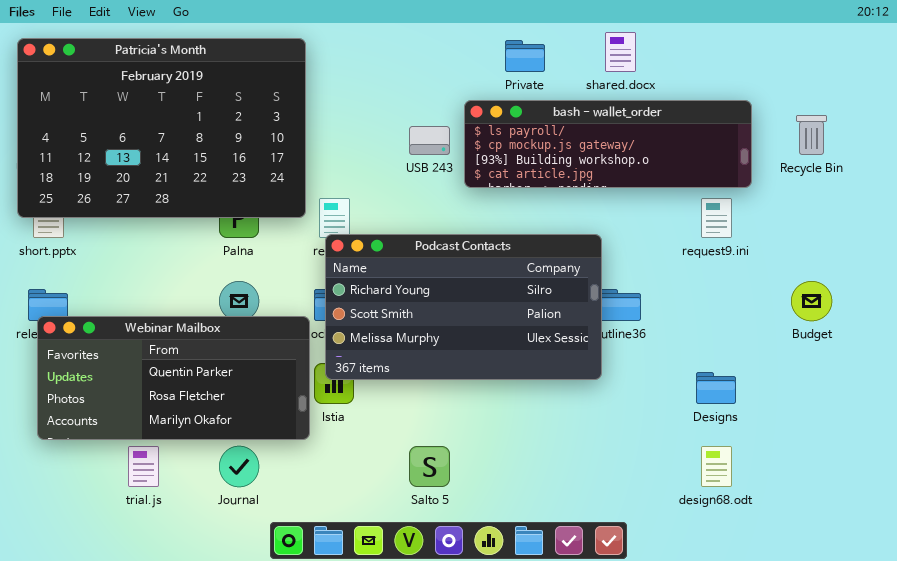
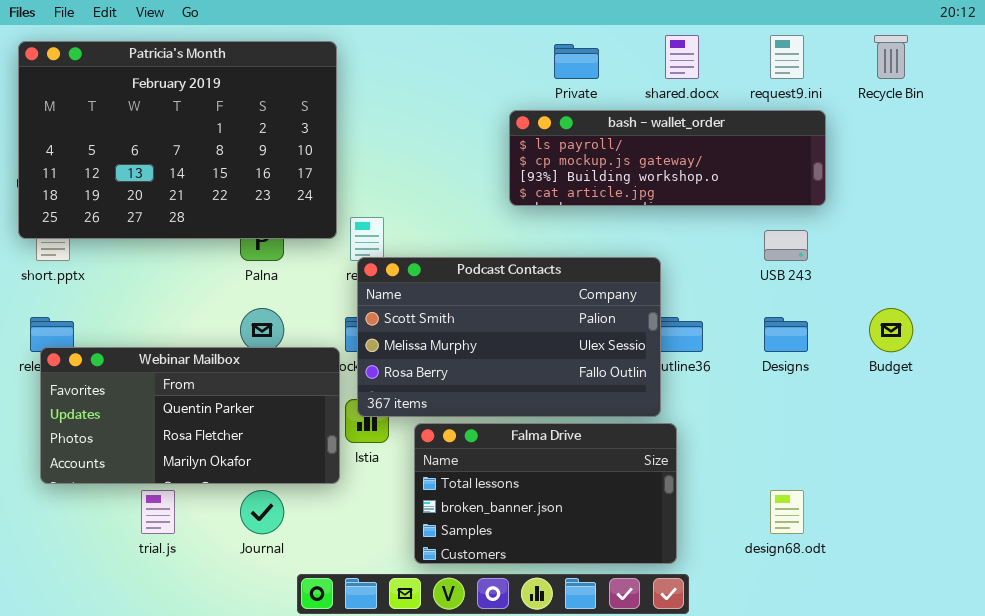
Recycle Bin: [796,115,827,155] -> [874,35,908,79], moved
USB 243: [409,126,450,155] -> [764,230,808,261], moved
request9.ini: [701,198,732,238] -> [770,35,804,79], moved
Podcast Contacts: [325,234,602,380] -> [357,257,661,417], scrolled down 1 row
Designs: [696,372,736,404] -> [764,317,808,352], moved
Falma Drive: none -> [414,423,677,564], opened

